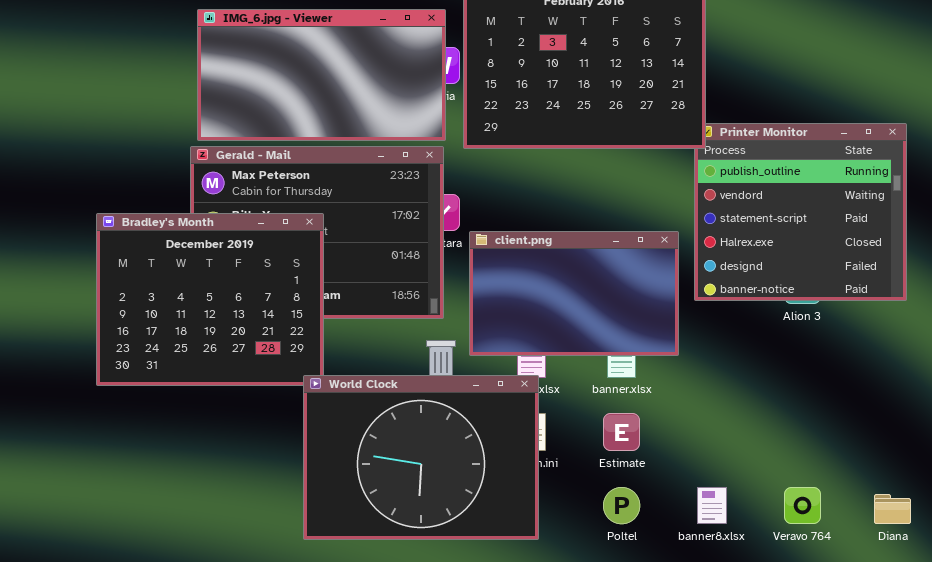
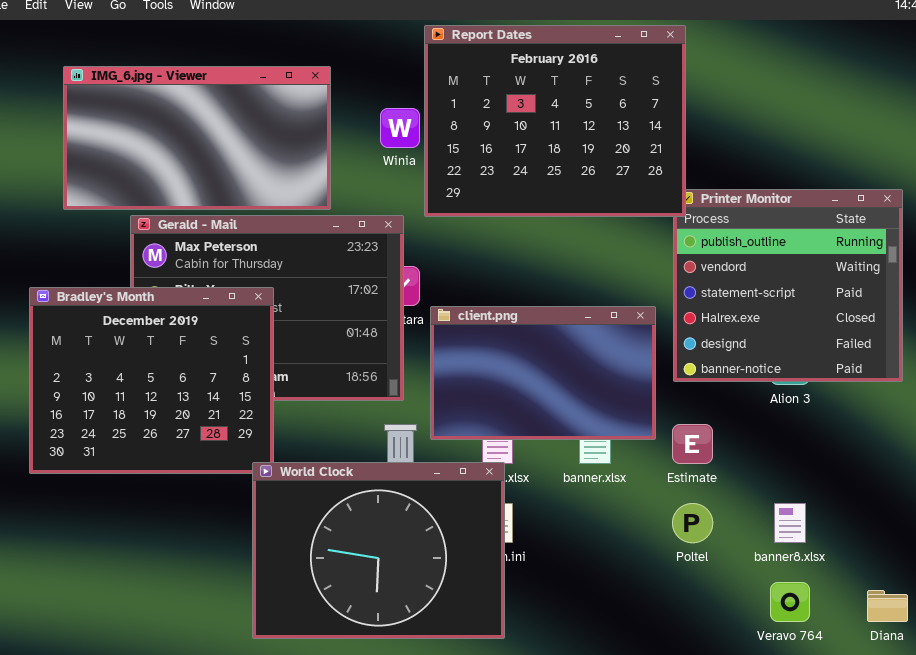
IMG_6.jpg - Viewer: [197,9,446,141] -> [63,66,331,210], moved
Estimate: [603,413,640,451] -> [672,424,713,464], moved
Poltel: [603,487,640,524] -> [672,503,713,543], moved
banner8.xlsx: [697,487,727,524] -> [774,503,806,543], moved

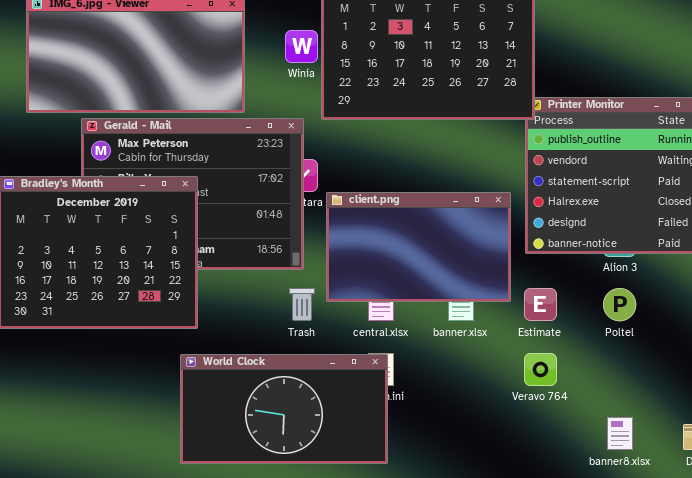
World Clock: [252,462,505,639] -> [180,354,388,464], resized
Poltel: [672,503,713,543] -> [603,288,636,321], moved
banner8.xlsx: [774,503,806,543] -> [607,417,633,450], moved
Veravo 764: [770,582,810,622] -> [524,353,557,386], moved

